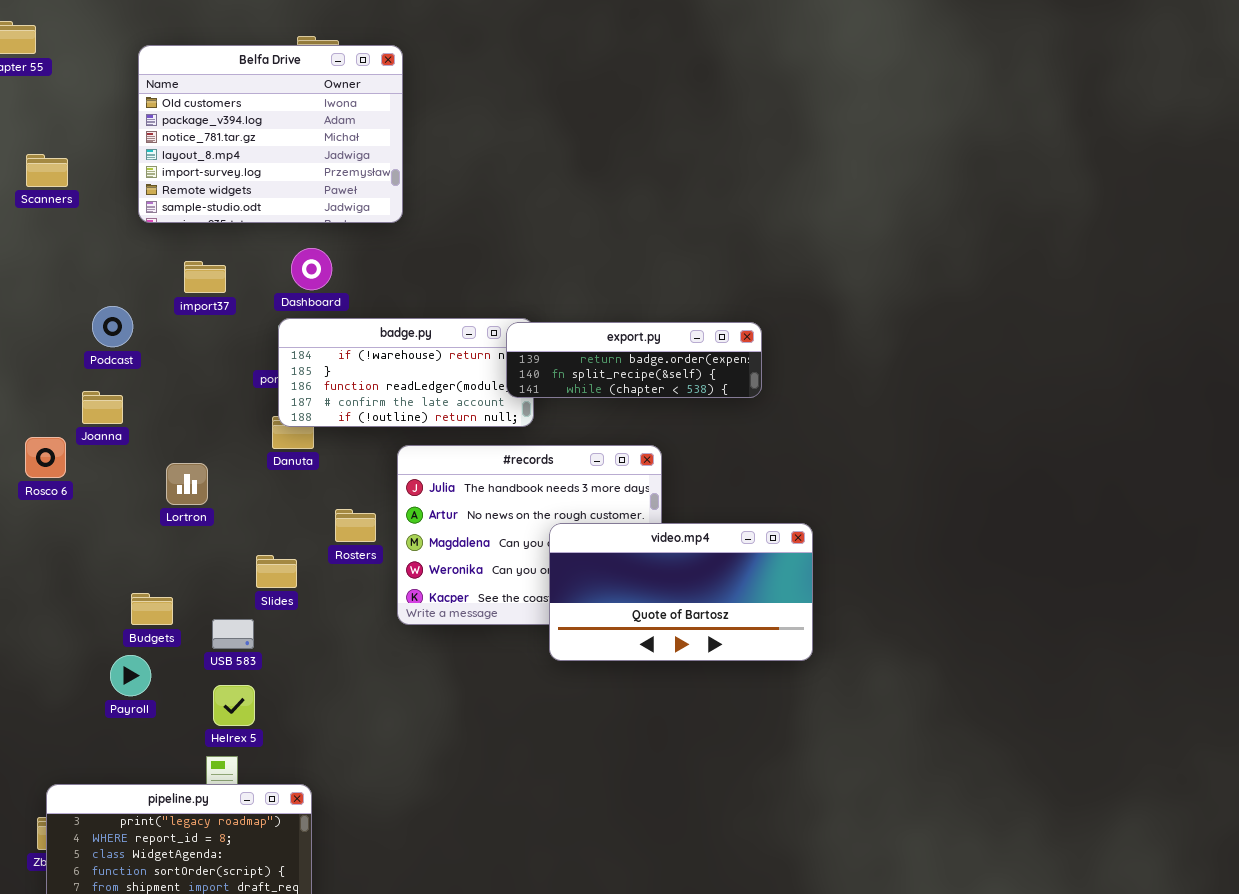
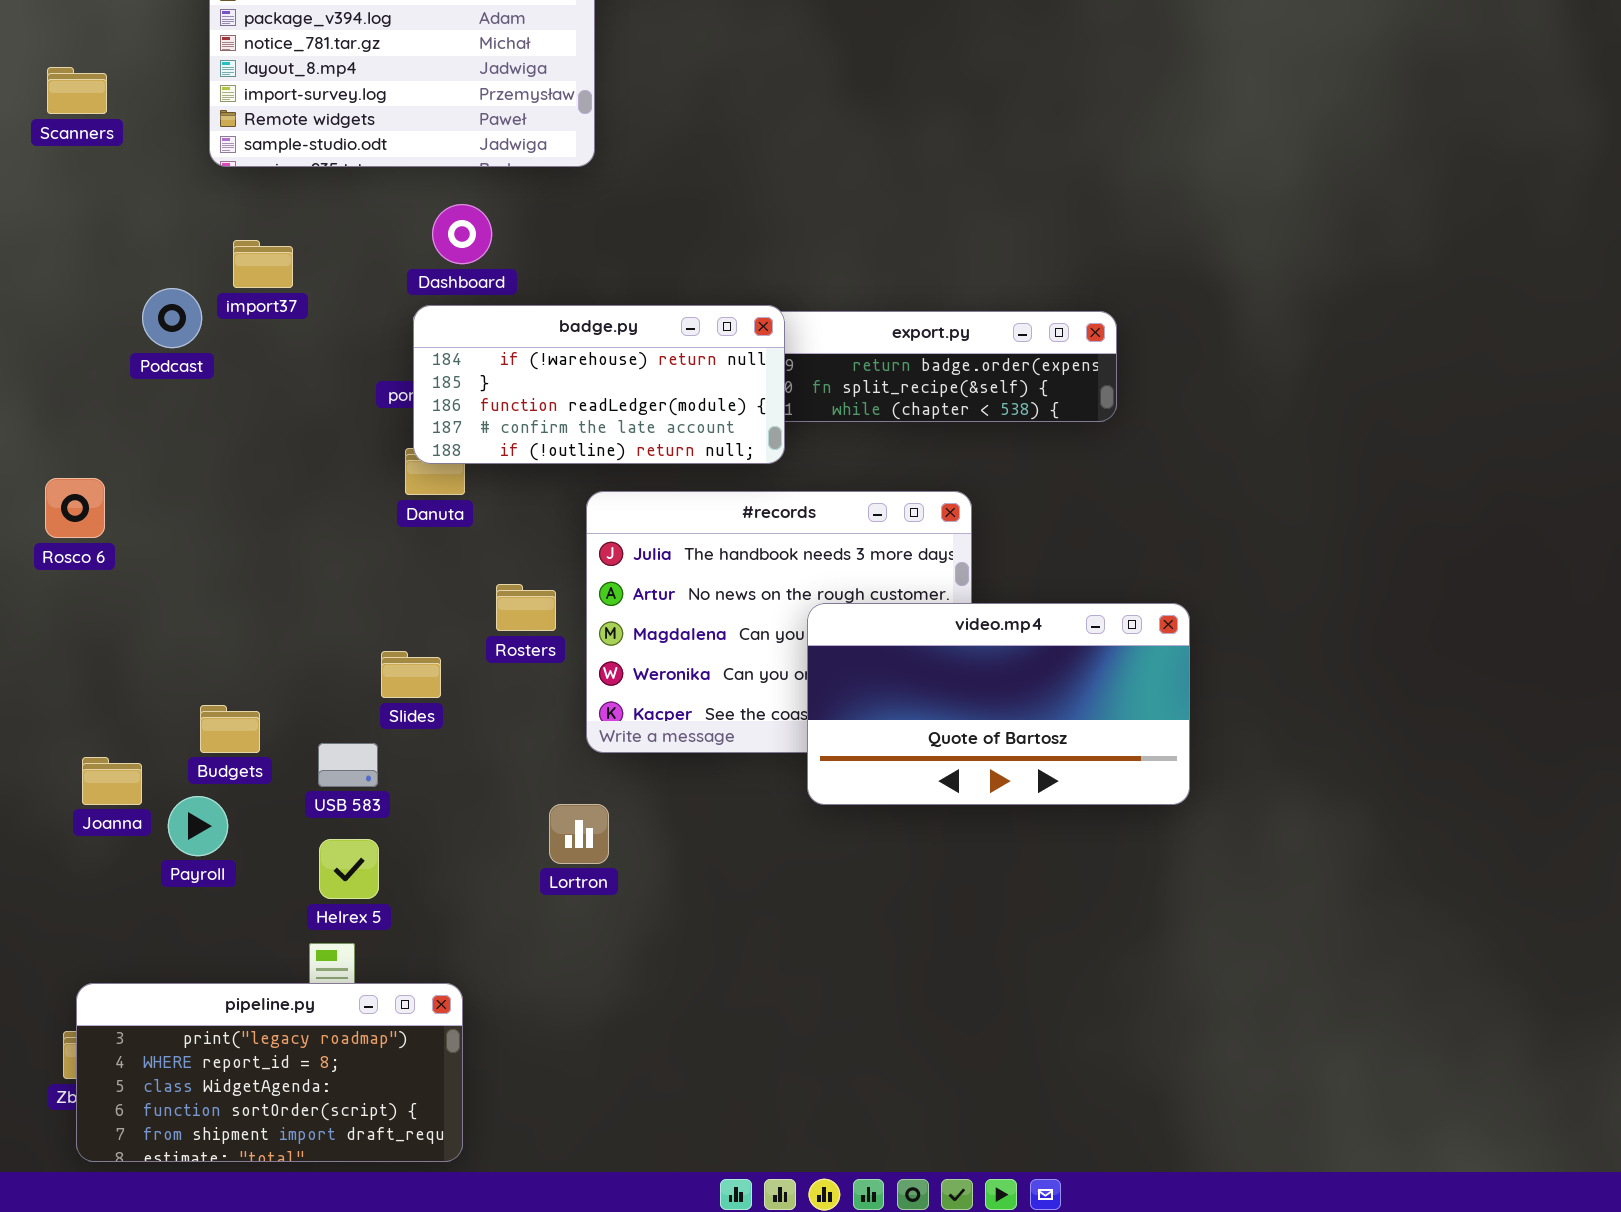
import37: [184,261,226,293] -> [233,240,293,288], moved
badge.py: [278,318,534,427] -> [413,305,785,464], raised
Joanna: [82,391,123,424] -> [82,757,142,805], moved
Lortron: [166,463,208,505] -> [549,804,609,864], moved

